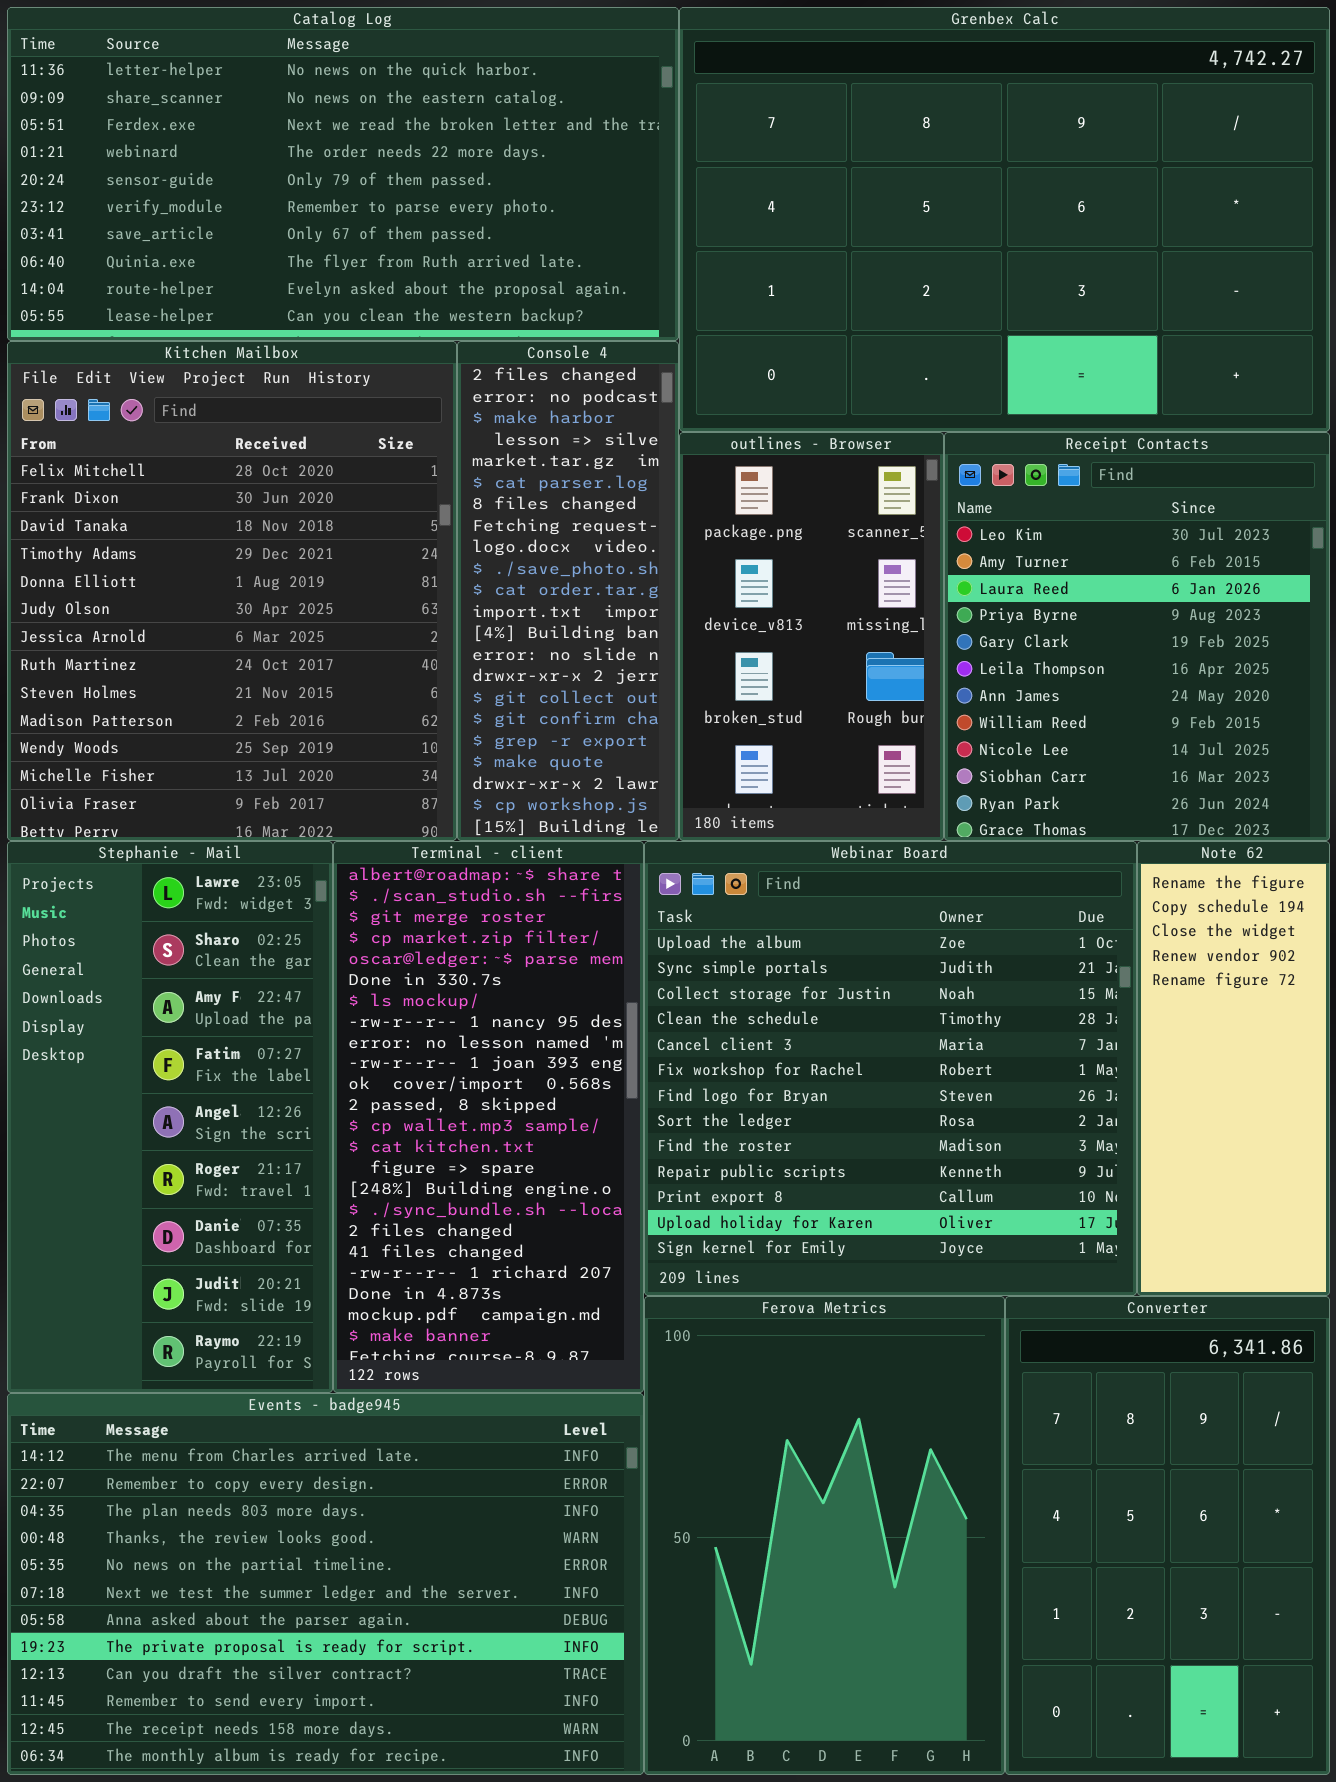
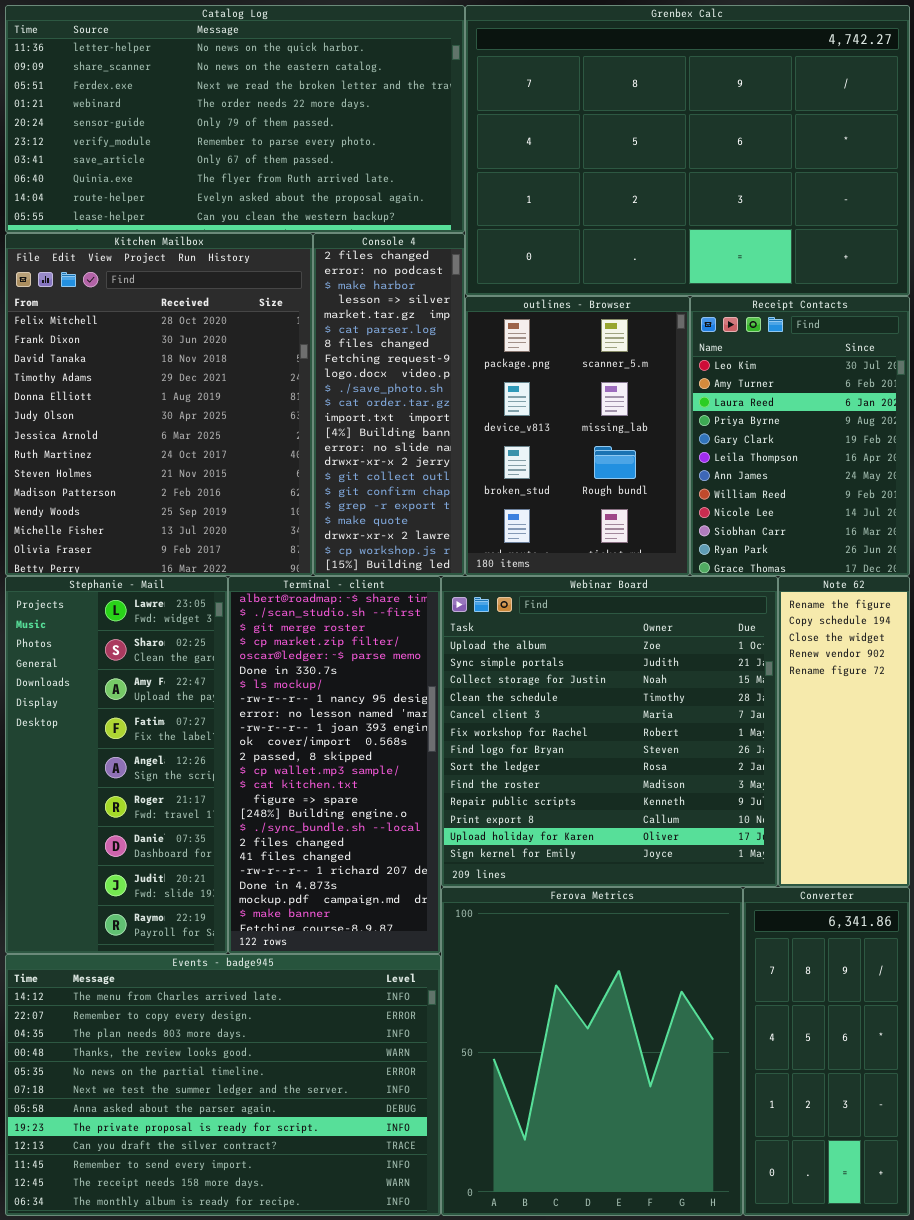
outlines - Browser: [679,432,944,841] -> [465,296,690,576], resized
Receipt Contacts: [944,432,1330,841] -> [690,296,910,576], resized
Ferova Metrics: [644,1296,1005,1775] -> [441,887,743,1216], resized
Converter: [1005,1296,1330,1775] -> [743,887,910,1216], resized

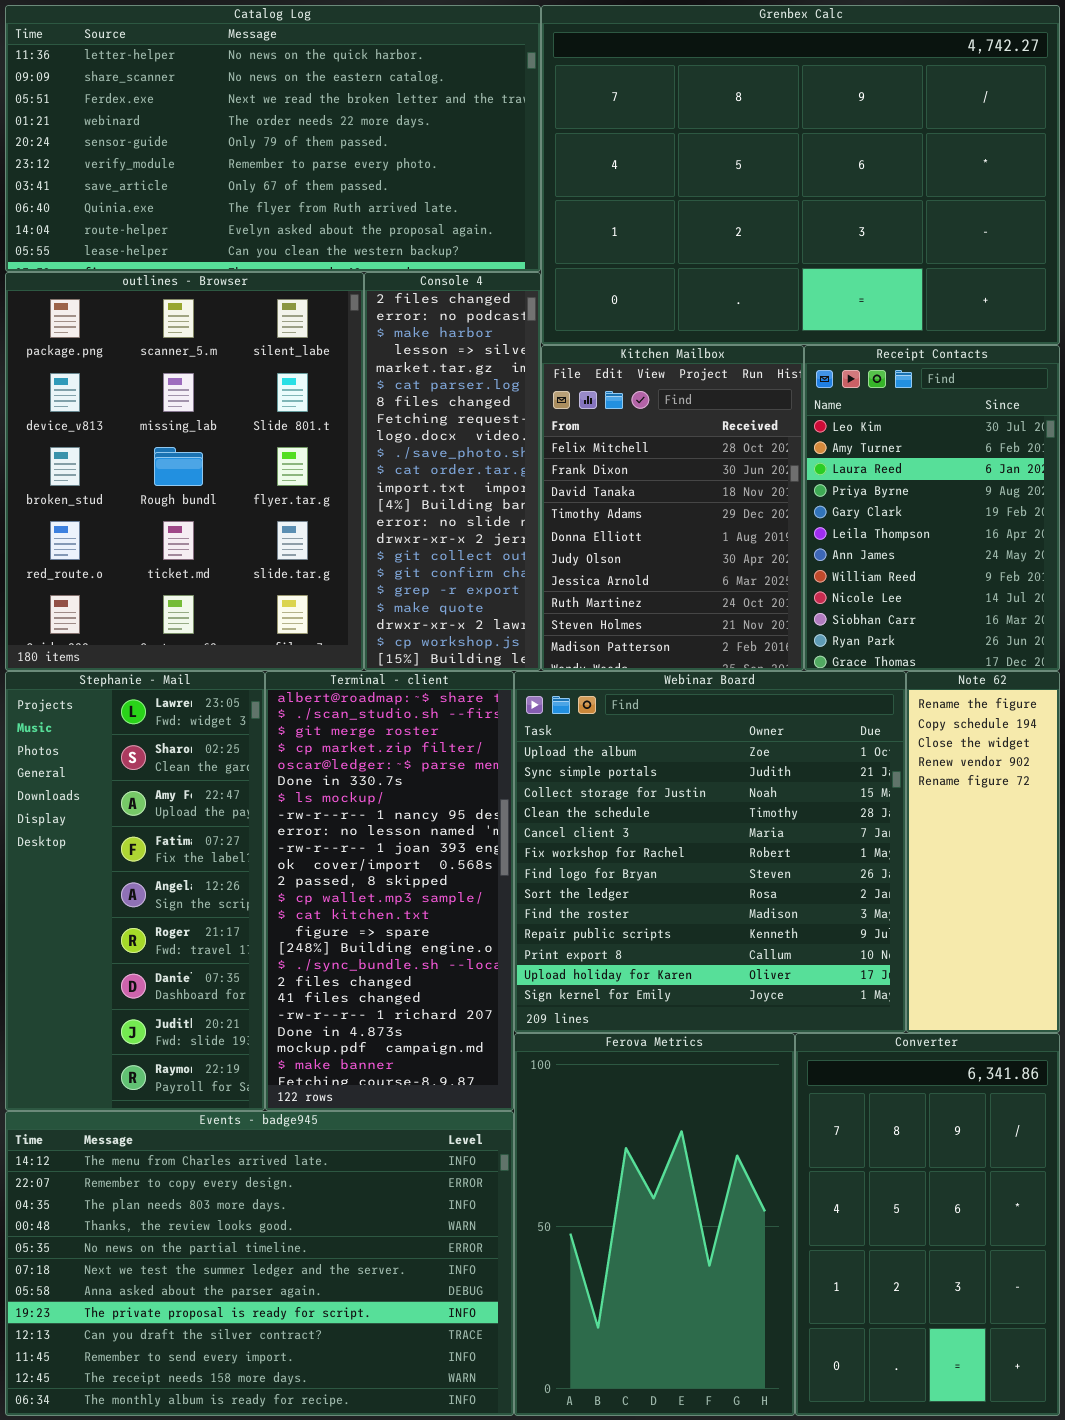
Kitchen Mailbox: [5,233,313,576] -> [541,345,804,671], moved, resized
outlines - Browser: [465,296,690,576] -> [5,272,364,671], moved, resized
Ferova Metrics: [441,887,743,1216] -> [514,1033,795,1416], resized
Converter: [743,887,910,1216] -> [795,1033,1060,1416], resized

